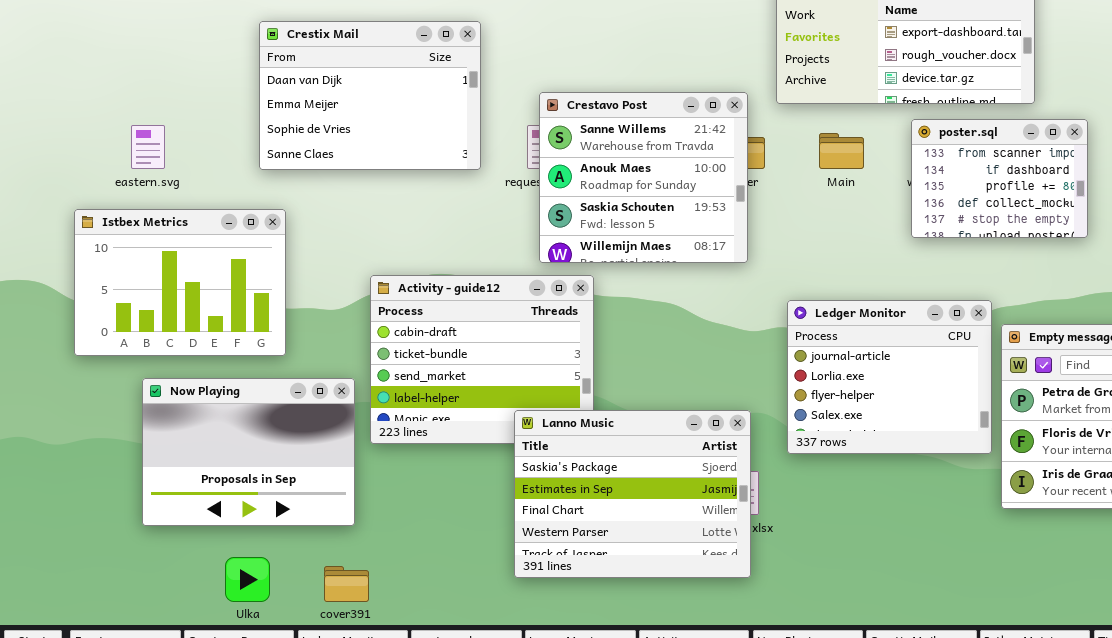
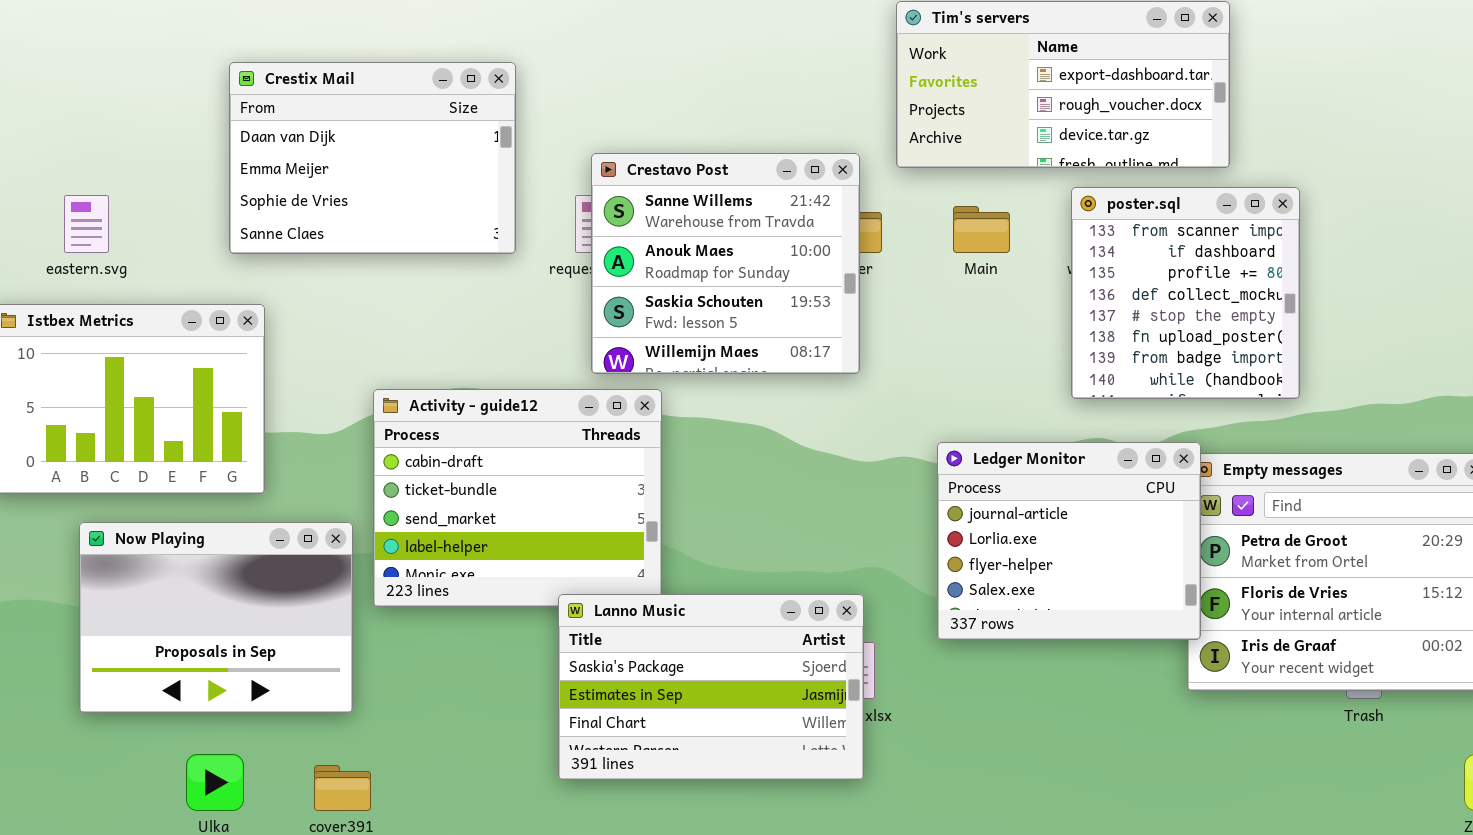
poster.sql: [911,119,1088,238] -> [1071,187,1300,399], resized
Ledger Monitor: [787,300,992,454] -> [937,442,1201,640], moved
Lanno Music: [514,410,751,578] -> [558,594,864,780], resized

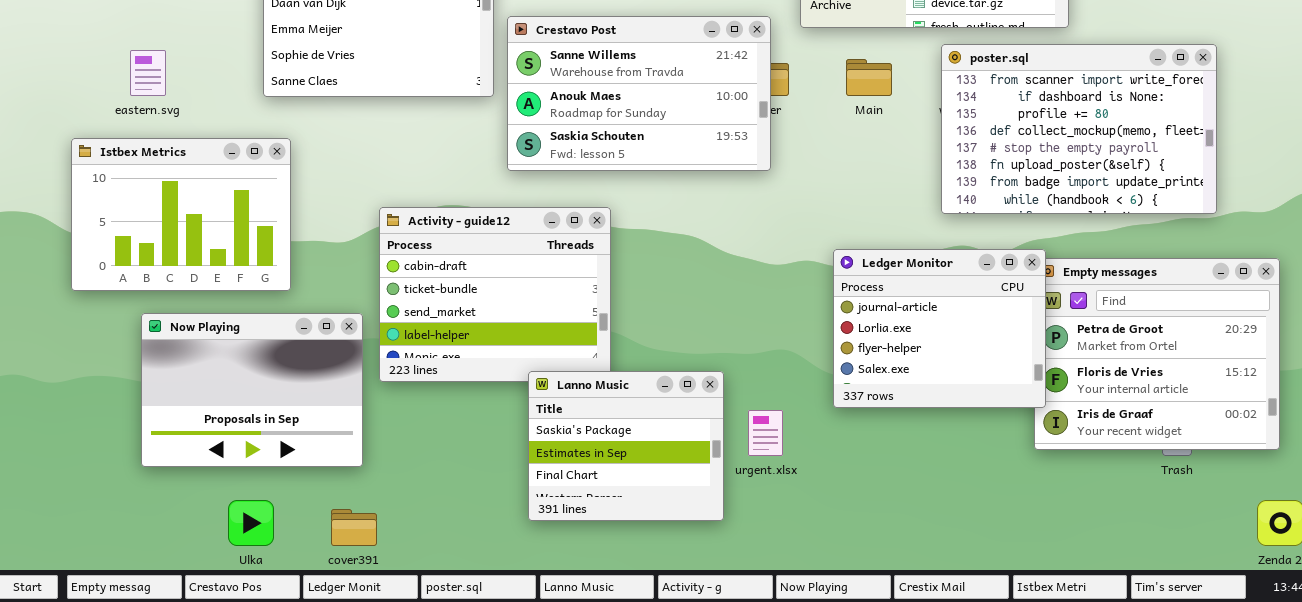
Crestavo Post: [591,153,860,374] -> [507,16,771,171], resized
poster.sql: [1071,187,1300,399] -> [941,44,1217,214], resized
Lanno Music: [558,594,864,780] -> [528,371,724,521], resized

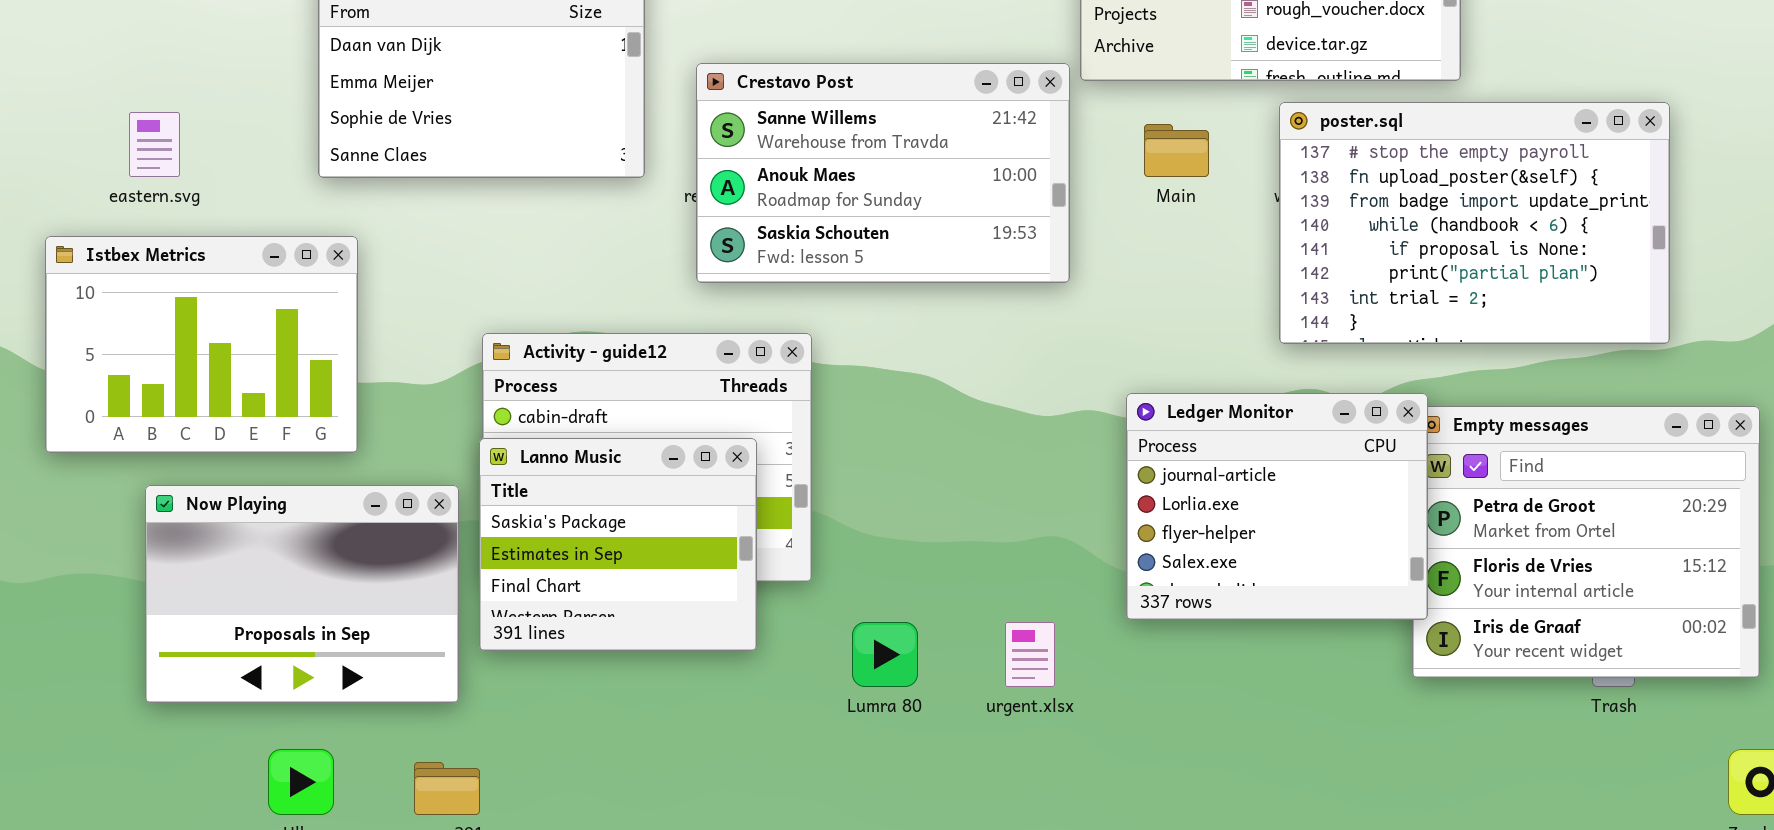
Crestavo Post: [507,16,771,171] -> [696,63,1070,283], moved
poster.sql: [941,44,1217,214] -> [1279,102,1670,344], scrolled down 4 rows
Lanno Music: [528,371,724,521] -> [479,438,757,651], moved

